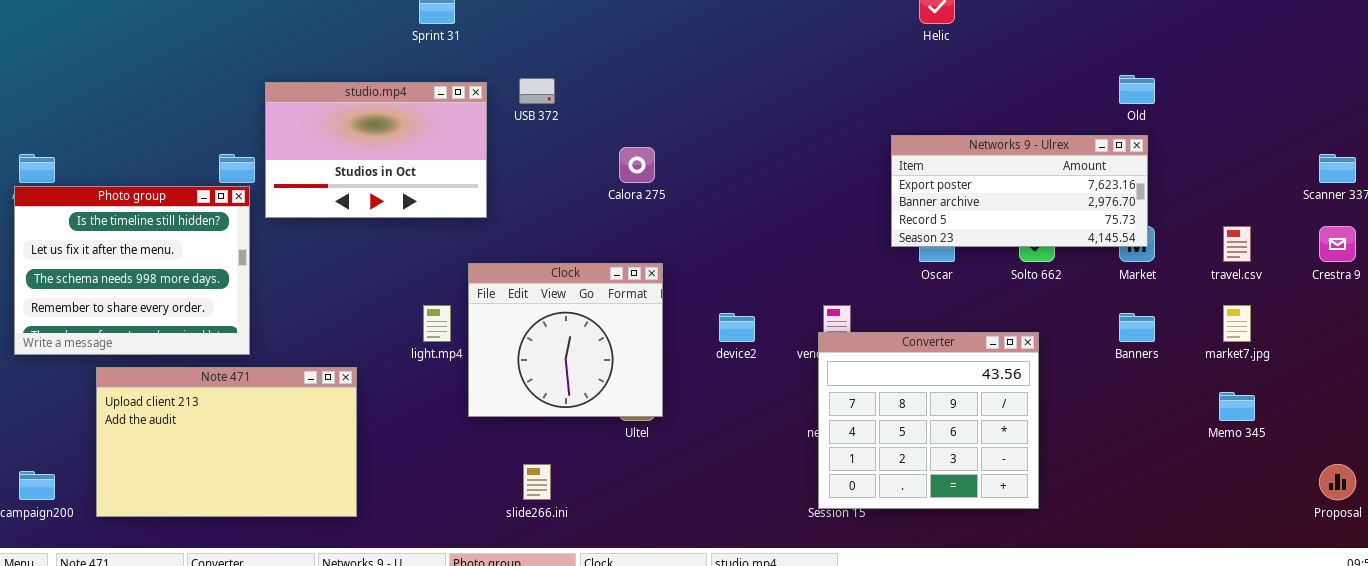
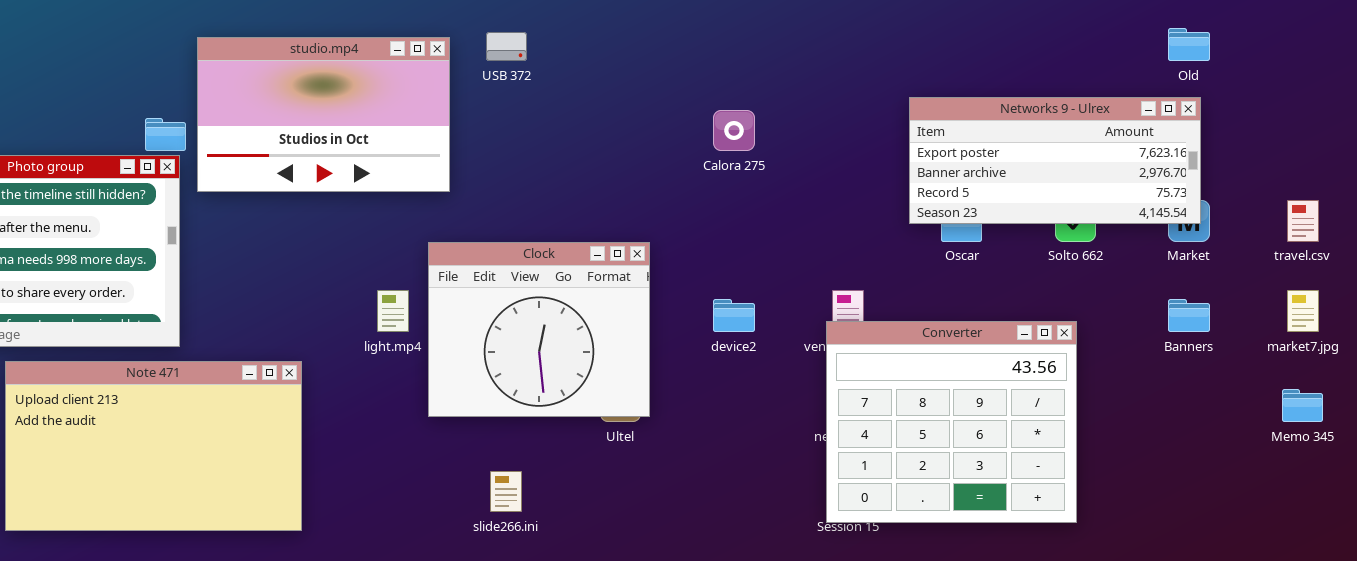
Calora 275: [619,147,655,183] -> [713,110,755,151], moved

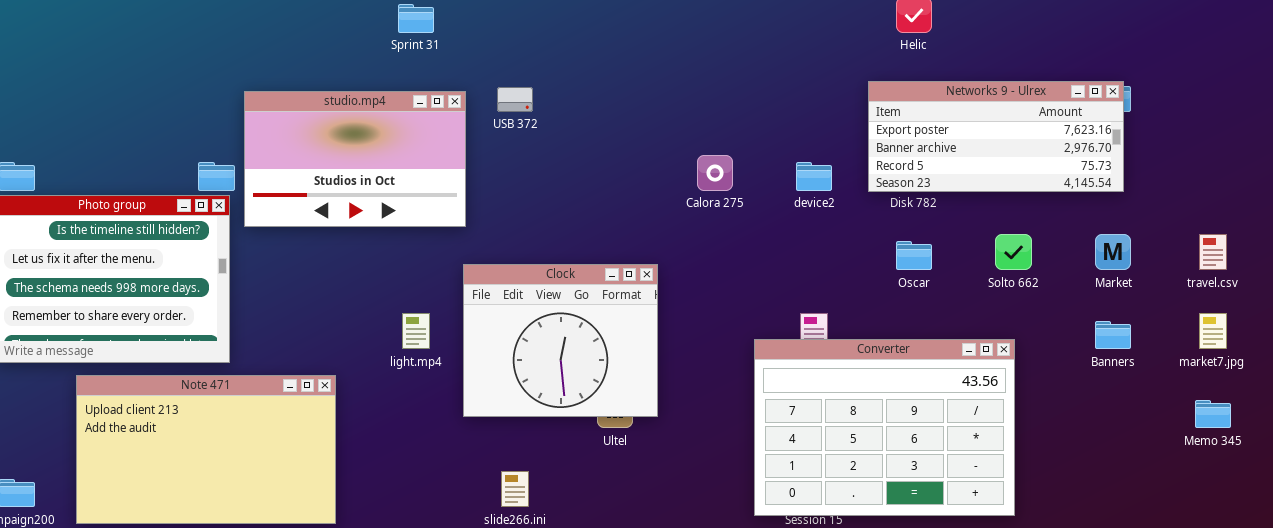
Networks 9 - Ulrex: [909,97,1201,224] -> [868,81,1124,192], moved
Clock: [428,242,650,417] -> [463,264,658,417], moved
device2: [713,299,755,332] -> [796,162,832,191], moved
Converter: [826,321,1077,523] -> [754,339,1015,516], resized

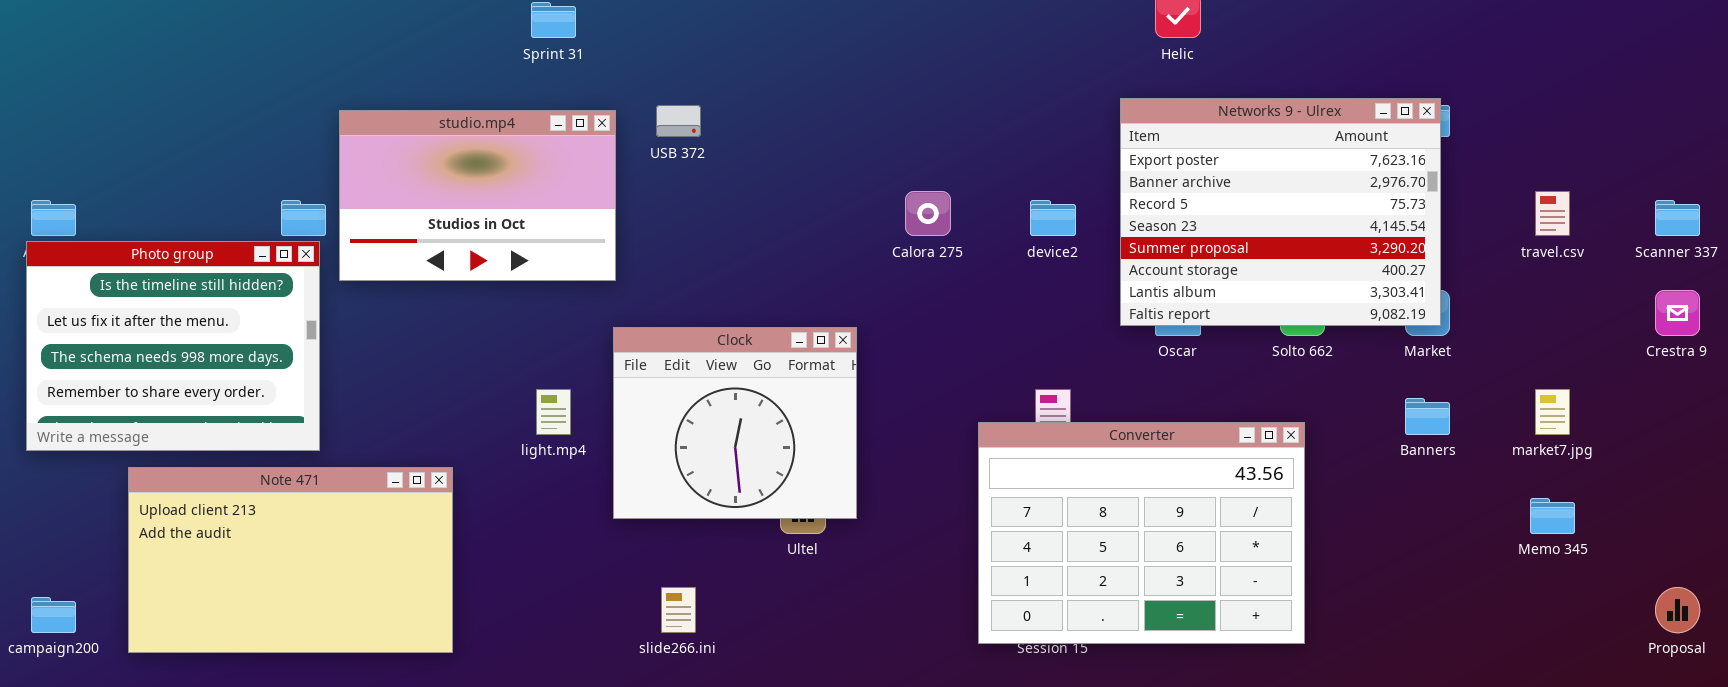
Networks 9 - Ulrex: [868,81,1124,192] -> [1120,98,1441,326], resized
travel.csv: [1199,234,1227,270] -> [1535,191,1570,236], moved

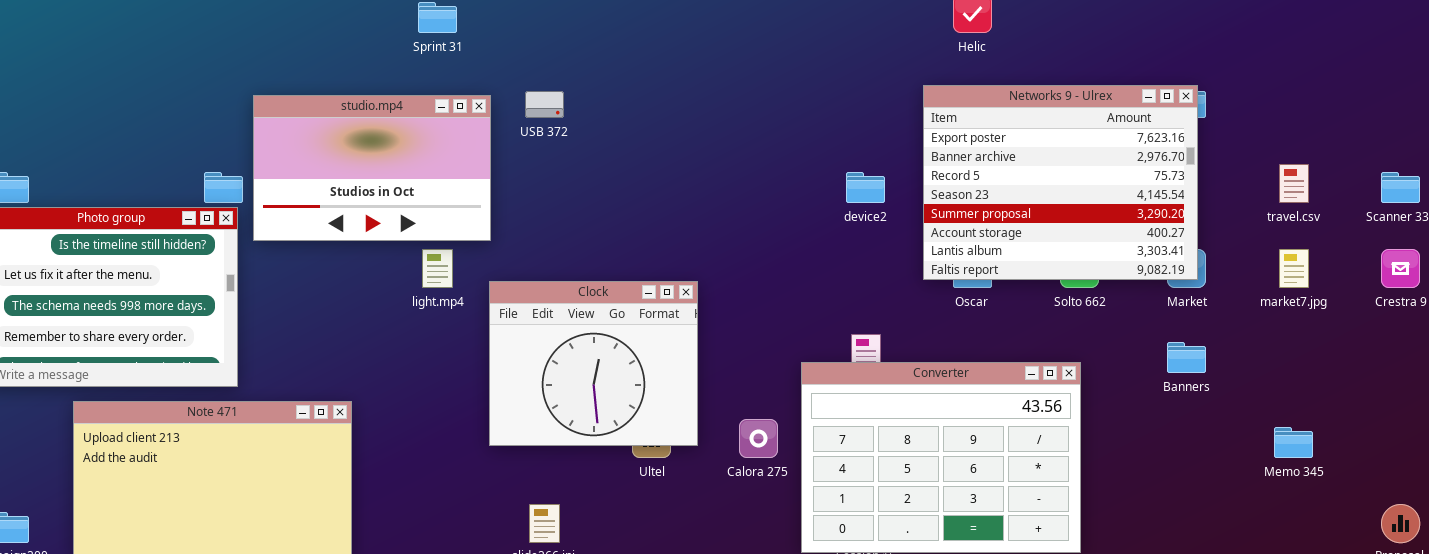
Calora 275: [905,191,951,236] -> [739,419,778,458], moved
light.mp4: [536,389,571,435] -> [422,249,453,288], moved
market7.jpg: [1535,389,1570,435] -> [1279,249,1309,288], moved

